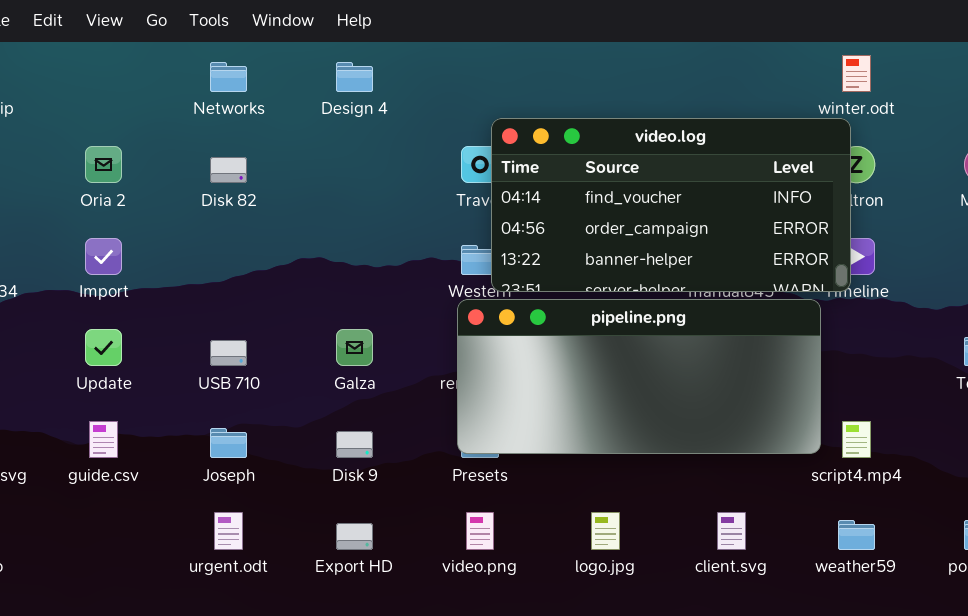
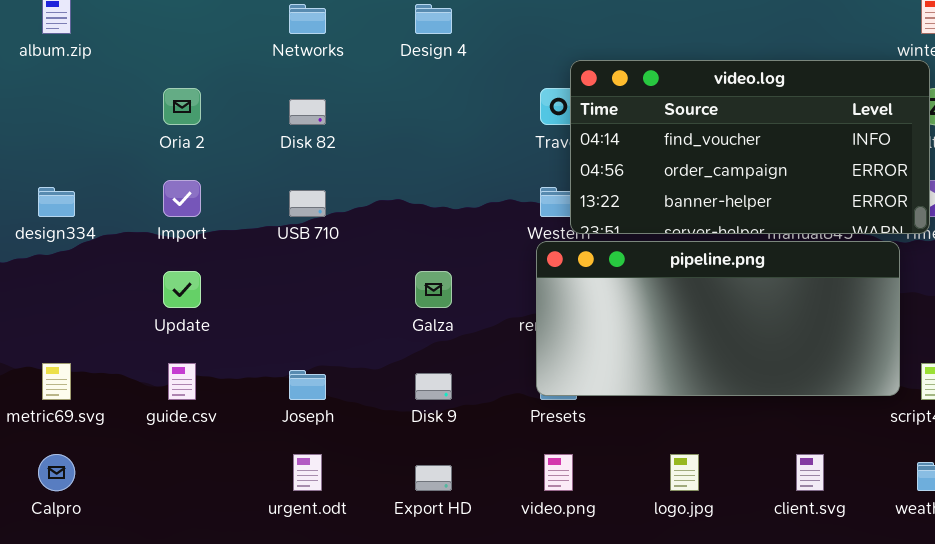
USB 710: [210,340,247,366] -> [289,190,326,217], moved

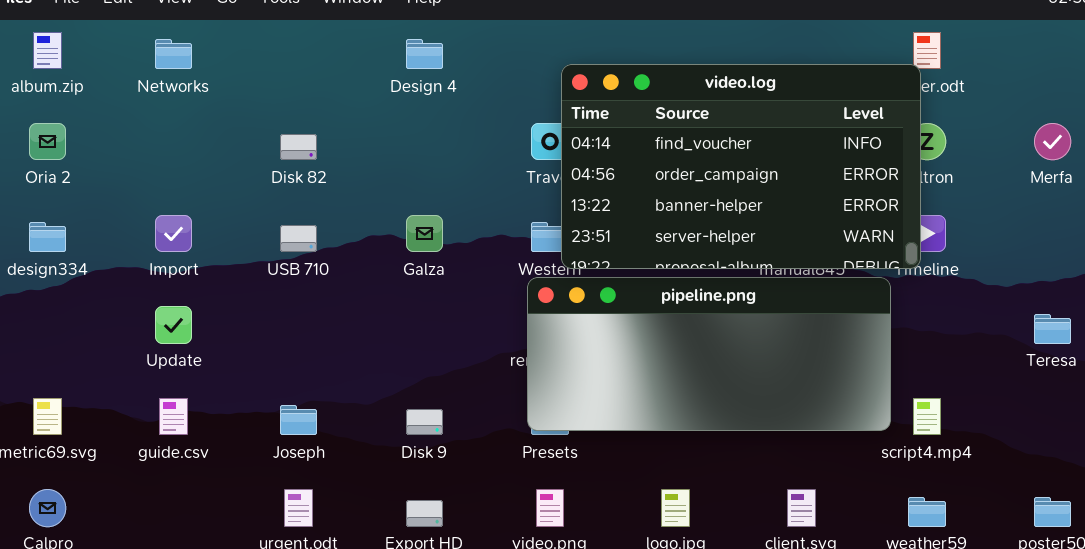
Networks: [289,4,326,34] -> [155,39,192,69], moved
video.log: [570,60,930,234] -> [561,64,921,269], resized
Oria 2: [163,88,201,125] -> [29,123,66,160], moved
Galza: [415,271,452,308] -> [406,215,443,252], moved

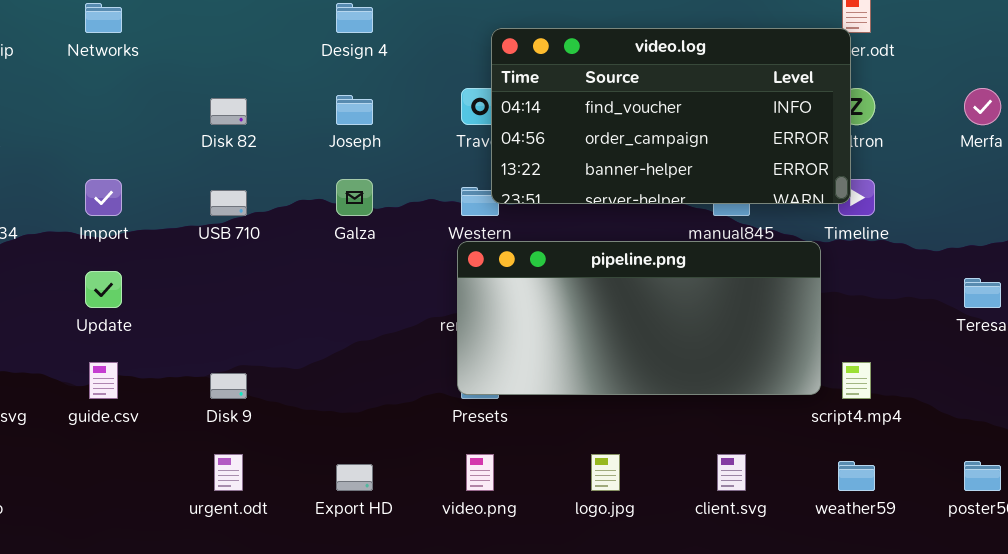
video.log: [561,64,921,269] -> [491,28,851,204], resized
Joseph: [280,405,317,435] -> [336,95,373,125], moved
Disk 9: [406,409,443,435] -> [210,373,247,399], moved

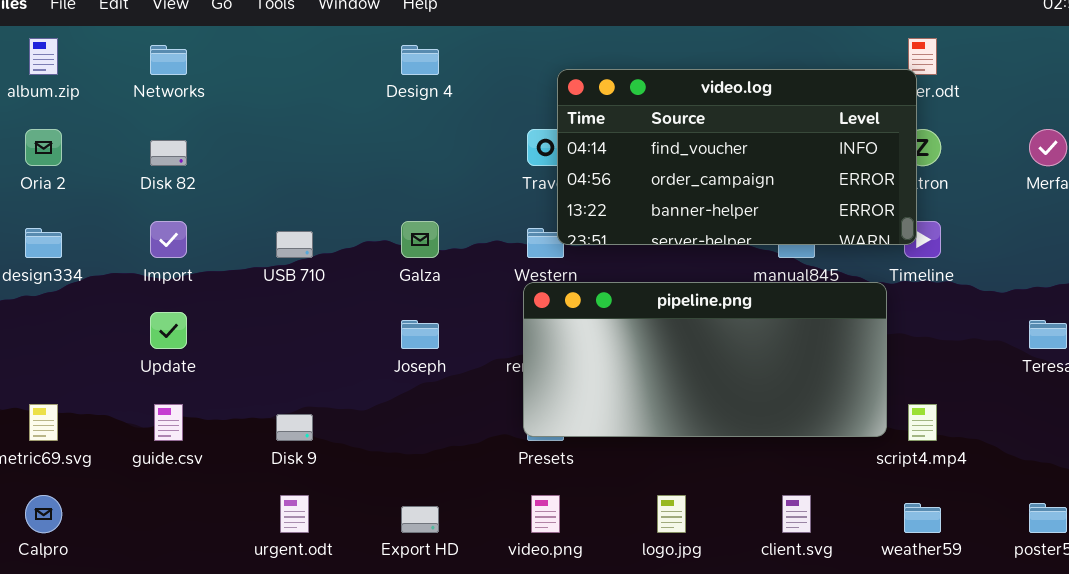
Joseph: [336,95,373,125] -> [401,320,439,349], moved
Disk 82: [210,98,247,125] -> [150,140,187,166], moved

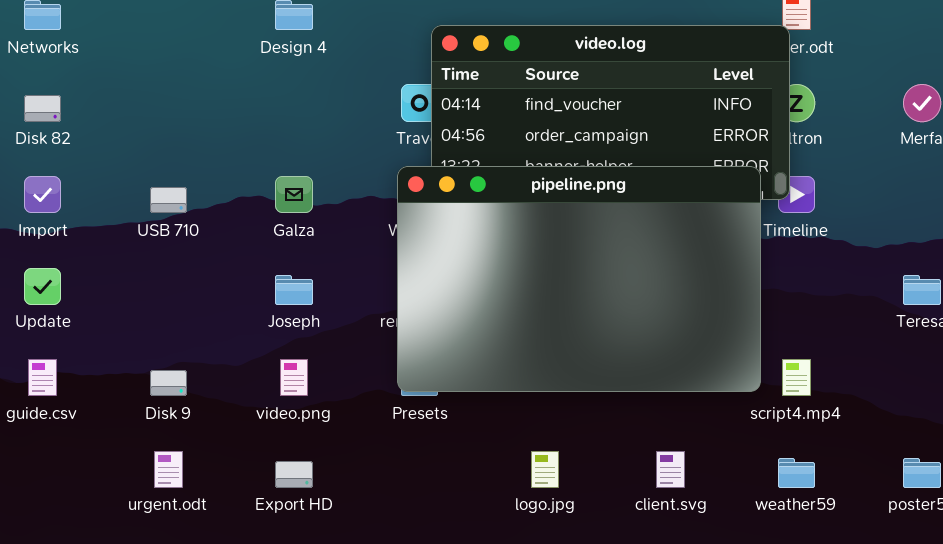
pipeline.png: [523,282,887,437] -> [397,166,761,392], resized
video.png: [531,495,560,533] -> [280,359,308,396], moved

